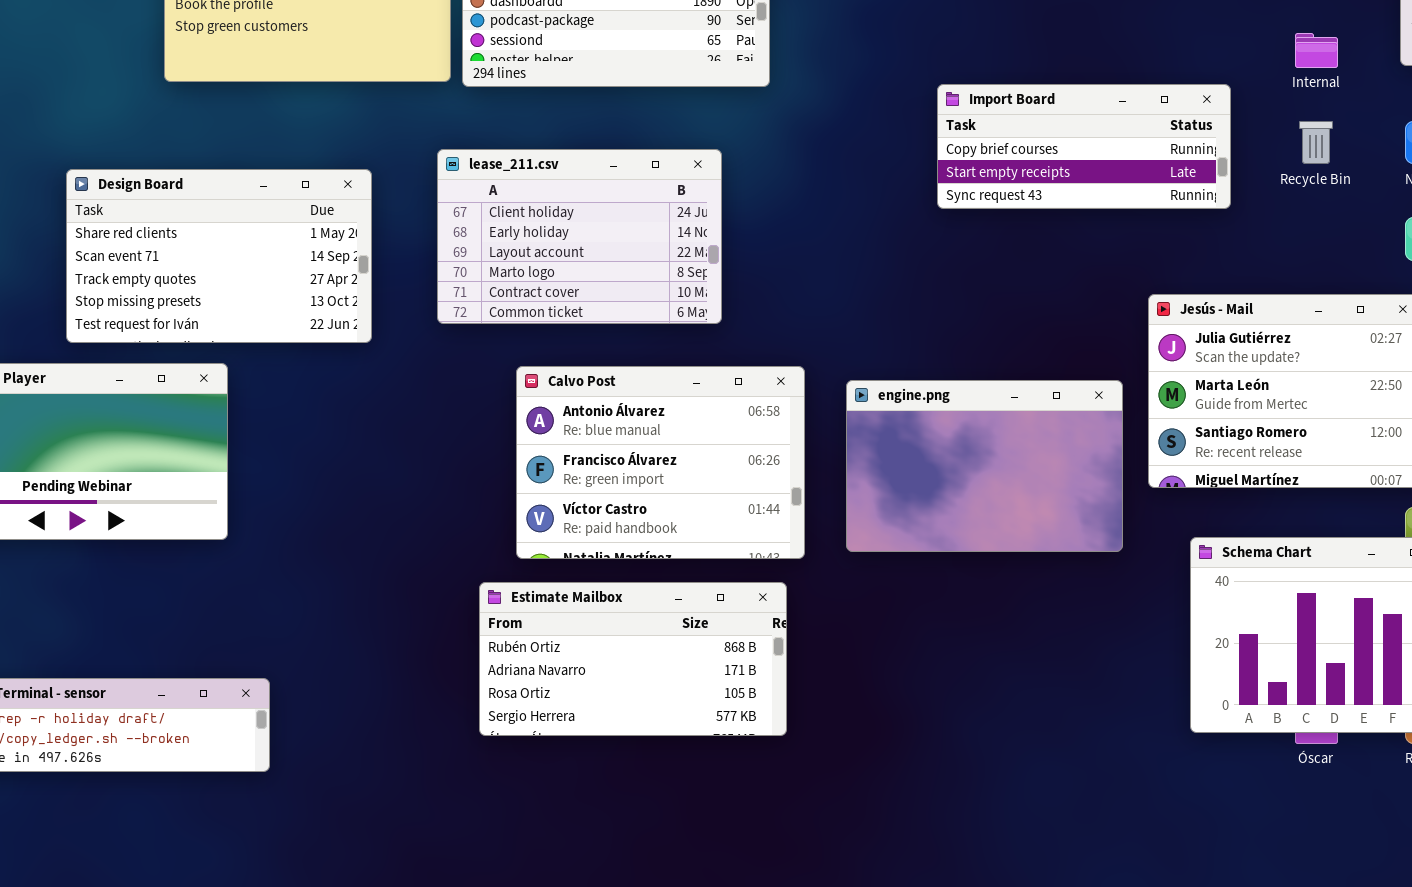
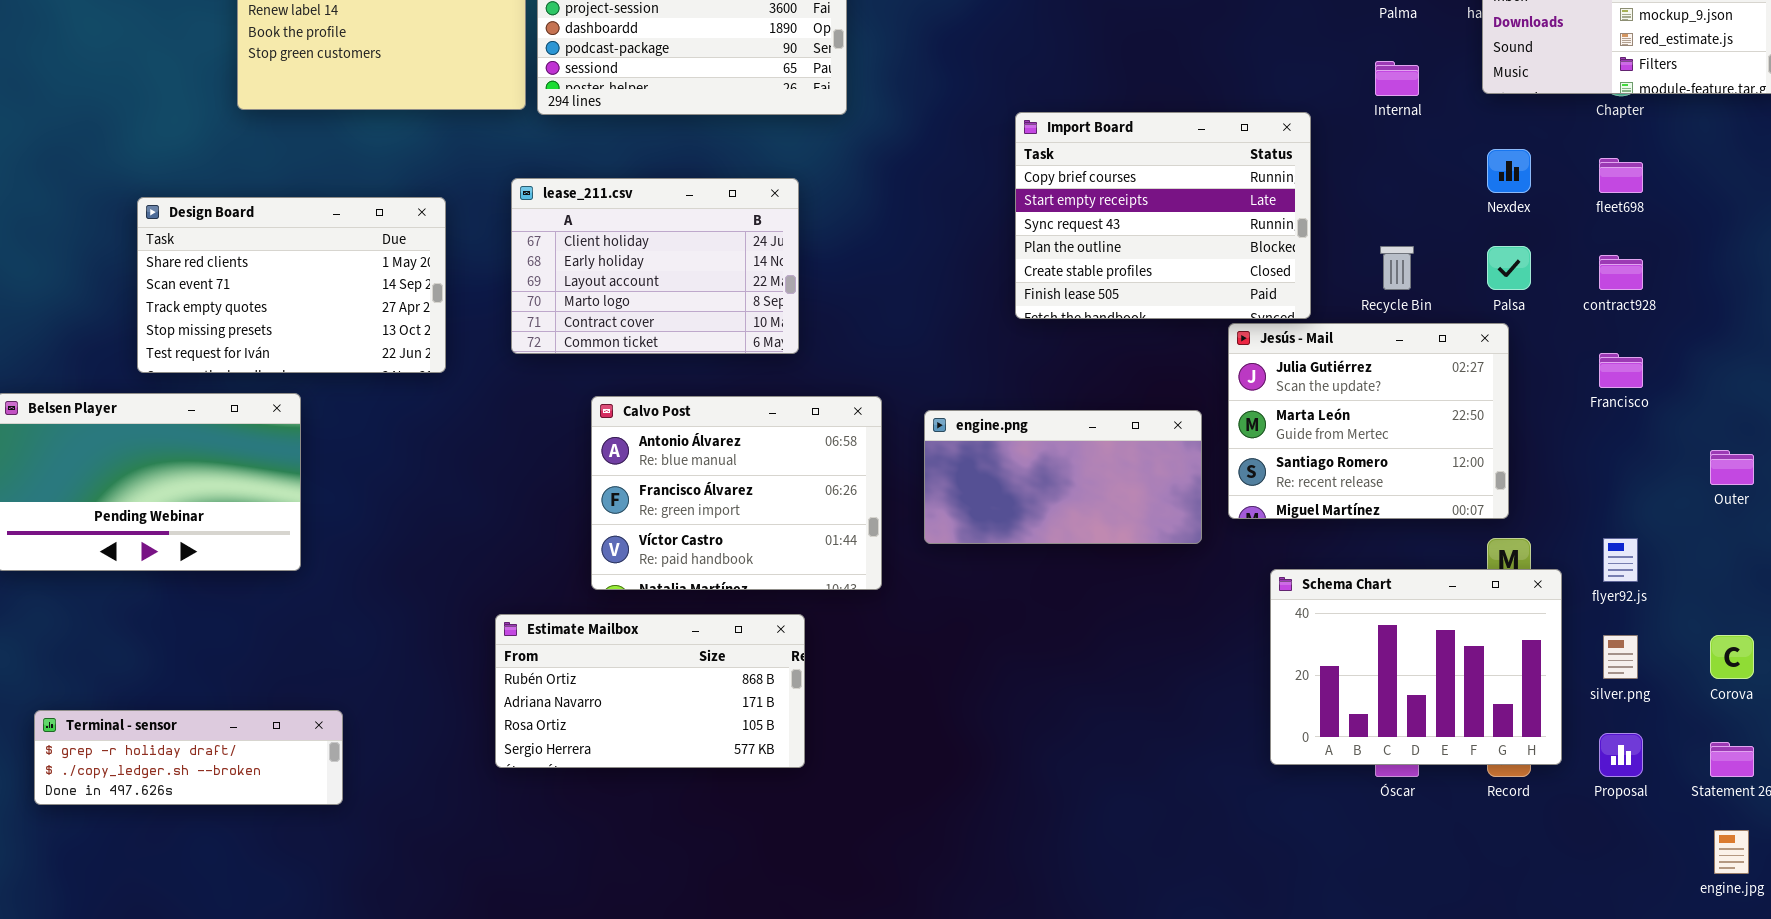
Import Board: [937,84,1231,209] -> [1015,112,1311,319], resized
Recycle Bin: [1299,121,1333,164] -> [1380,246,1414,290], moved
engine.png: [846,380,1123,552] -> [924,410,1202,544], resized
Estimate Mailbox: [479,582,787,736] -> [495,614,805,768], moved

